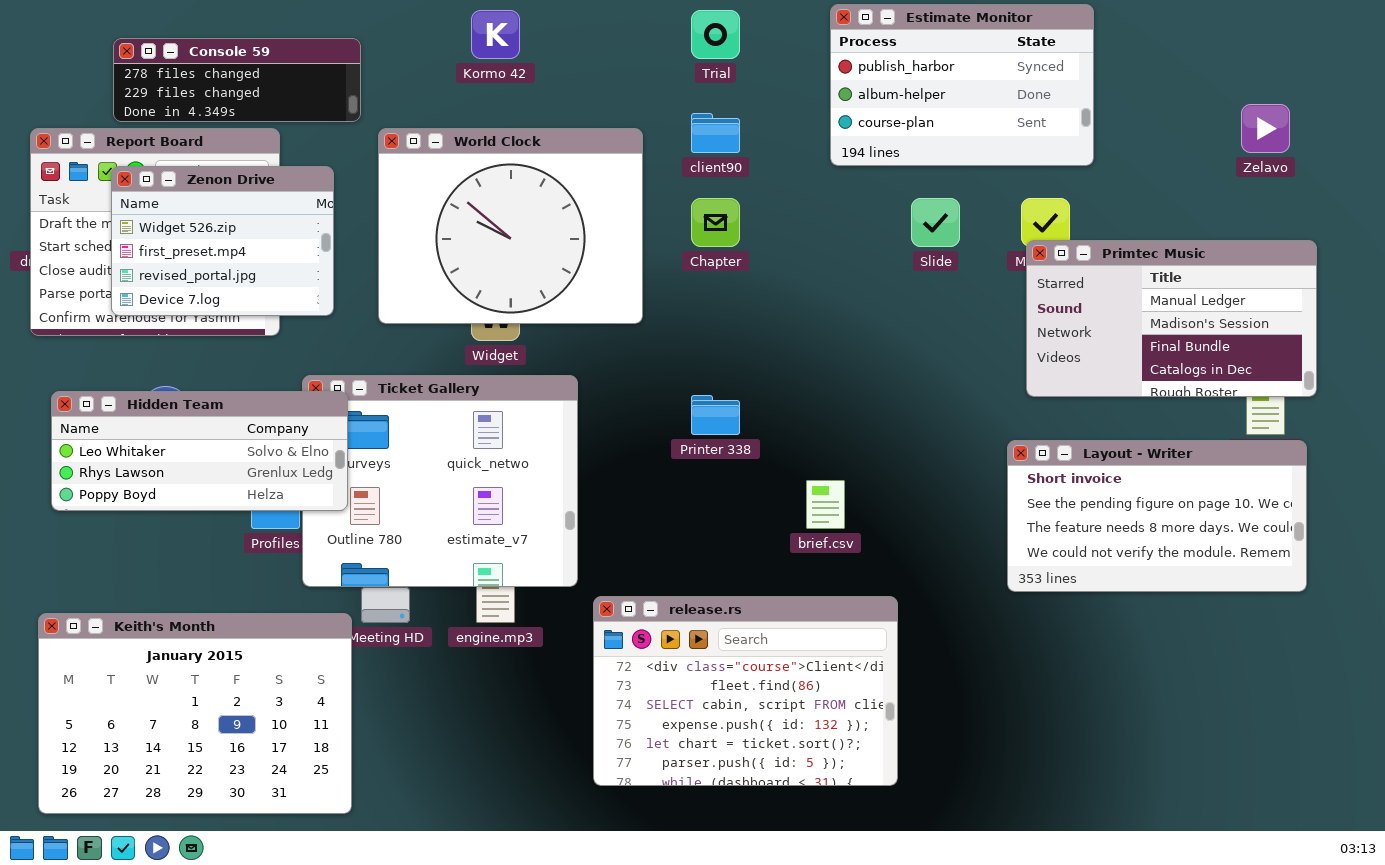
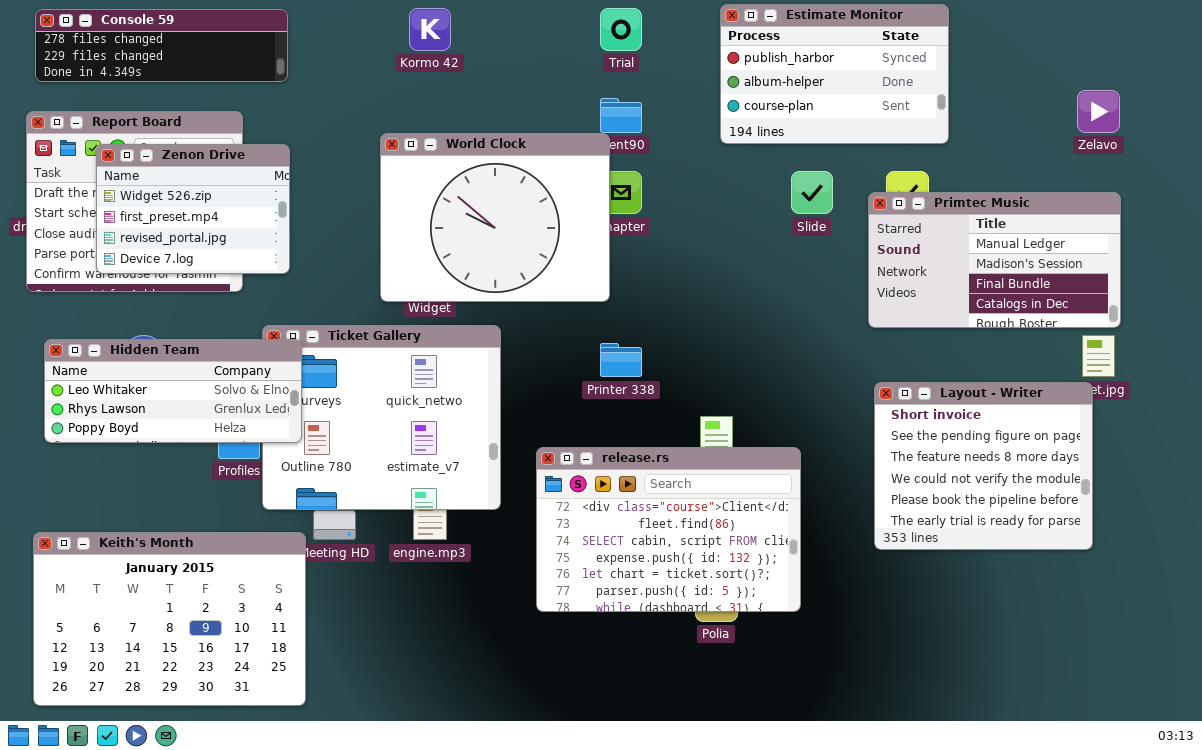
Console 59: [113,38,361,122] -> [35,9,288,82], moved, resized
World Clock: [378,128,643,324] -> [380,133,610,302], moved
Primtec Music: [1026,240,1317,397] -> [868,192,1121,328], moved
Layout - Writer: [1007,440,1307,592] -> [874,382,1093,550], resized
release.rs: [593,596,898,786] -> [536,447,801,612], moved

